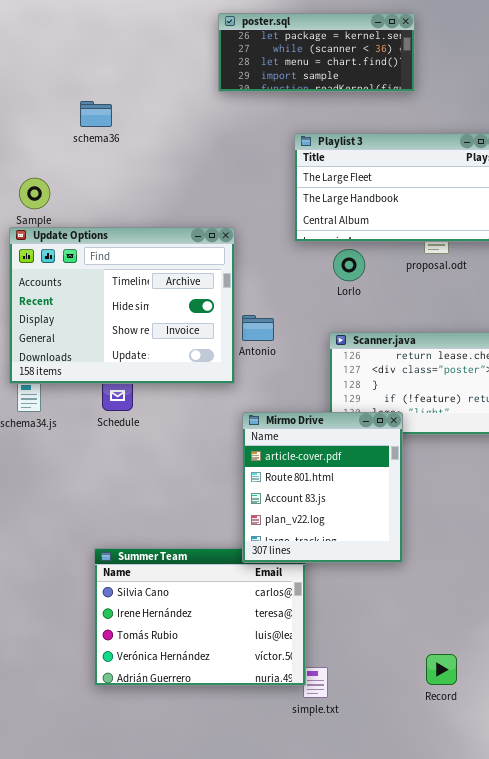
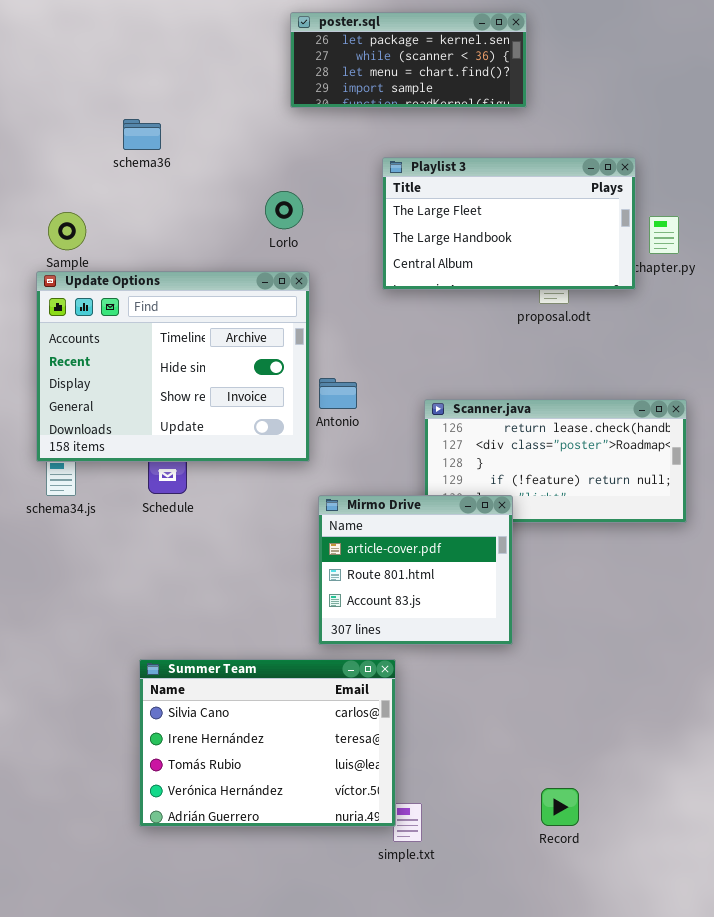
Lorlo: [333,249,365,281] -> [265,191,303,229], moved
Mirmo Drive: [242,412,403,563] -> [318,495,513,645], resized

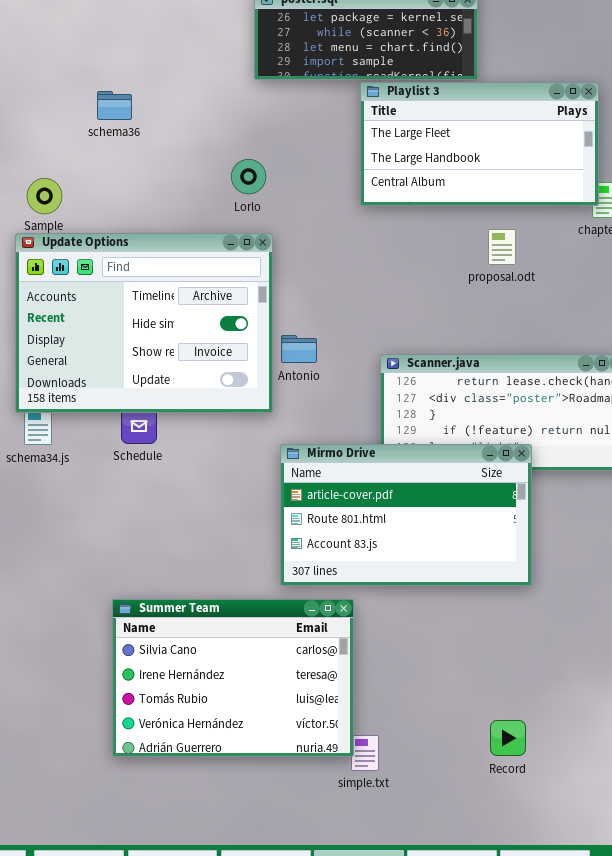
Playlist 3: [382,157,636,290] -> [360,82,599,206], moved
Mirmo Drive: [318,495,513,645] -> [280,444,532,586], resized

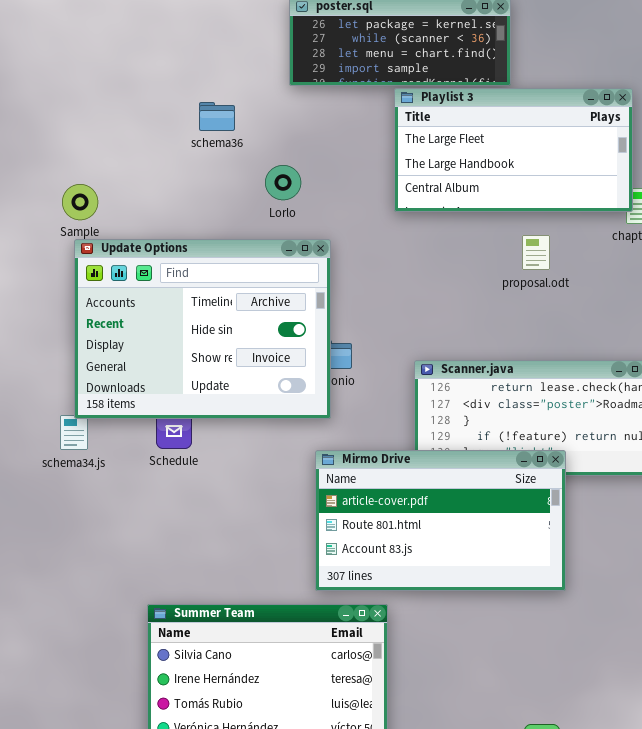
schema36: [97,91,132,120] -> [199,102,235,131], moved
Update Options: [15,233,273,413] -> [74,239,331,419], moved

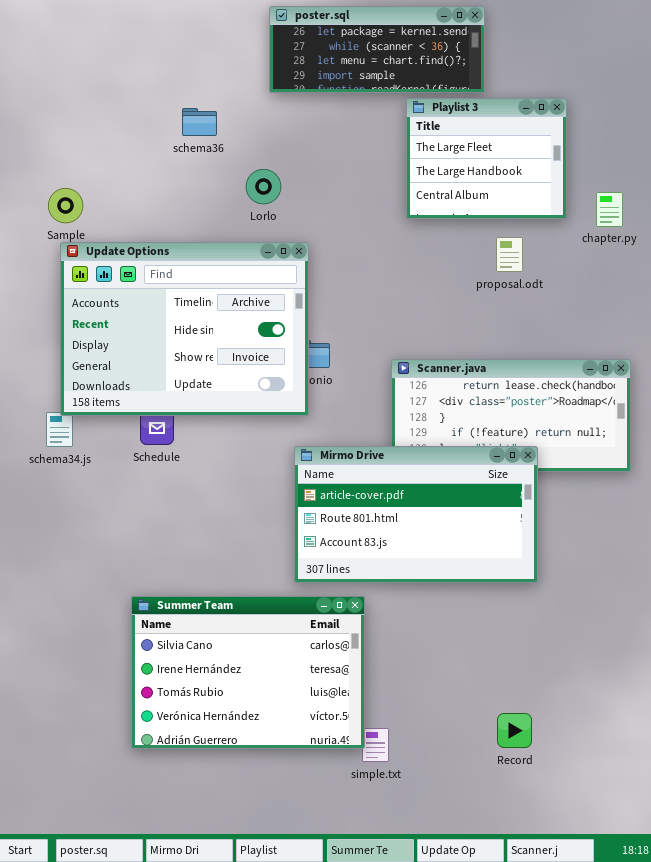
Playlist 3: [394,88,633,212] -> [406,98,567,219], moved, resized

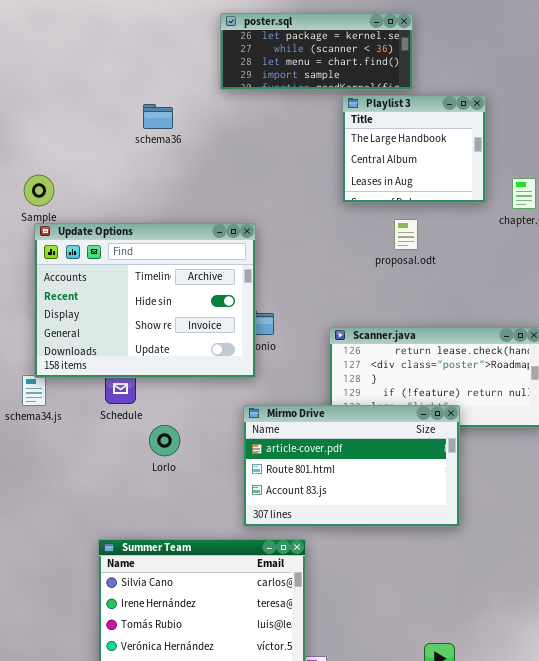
Playlist 3: [406,98,567,219] -> [342,95,486,203], scrolled down 1 row
Lorlo: [246,169,281,204] -> [149,425,180,456], moved
proposal.odt: [496,237,523,272] -> [394,219,418,250], moved

